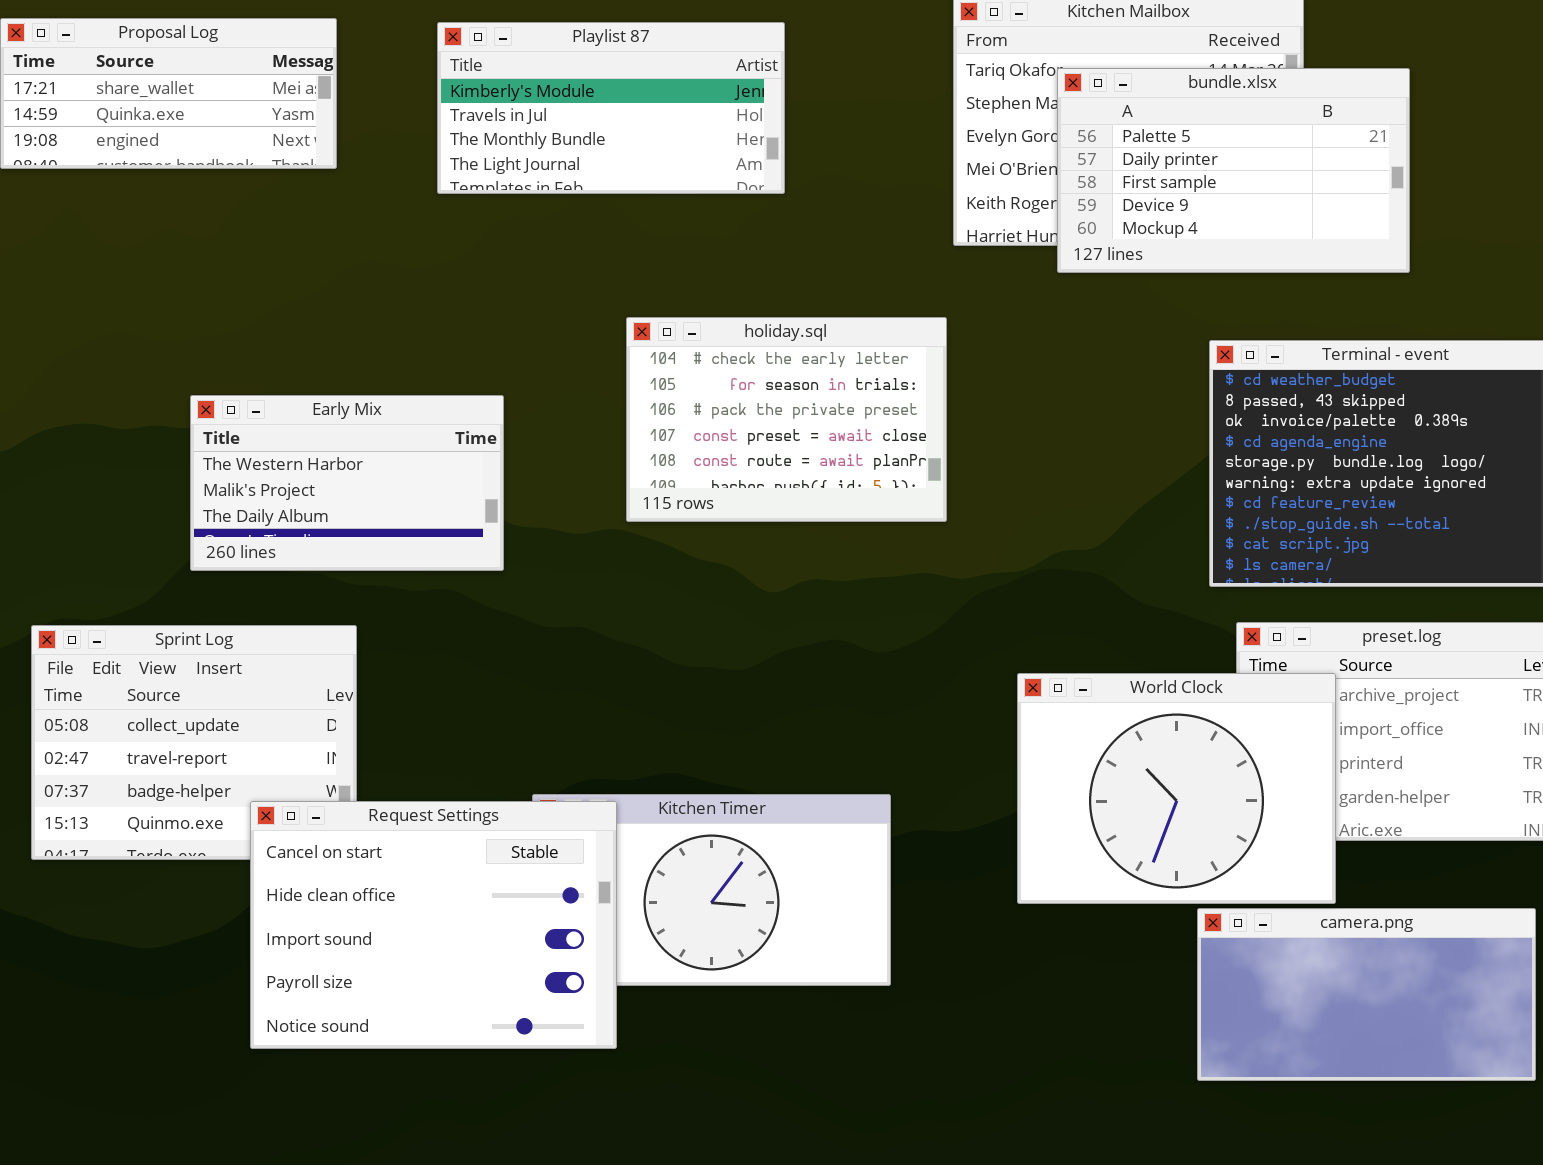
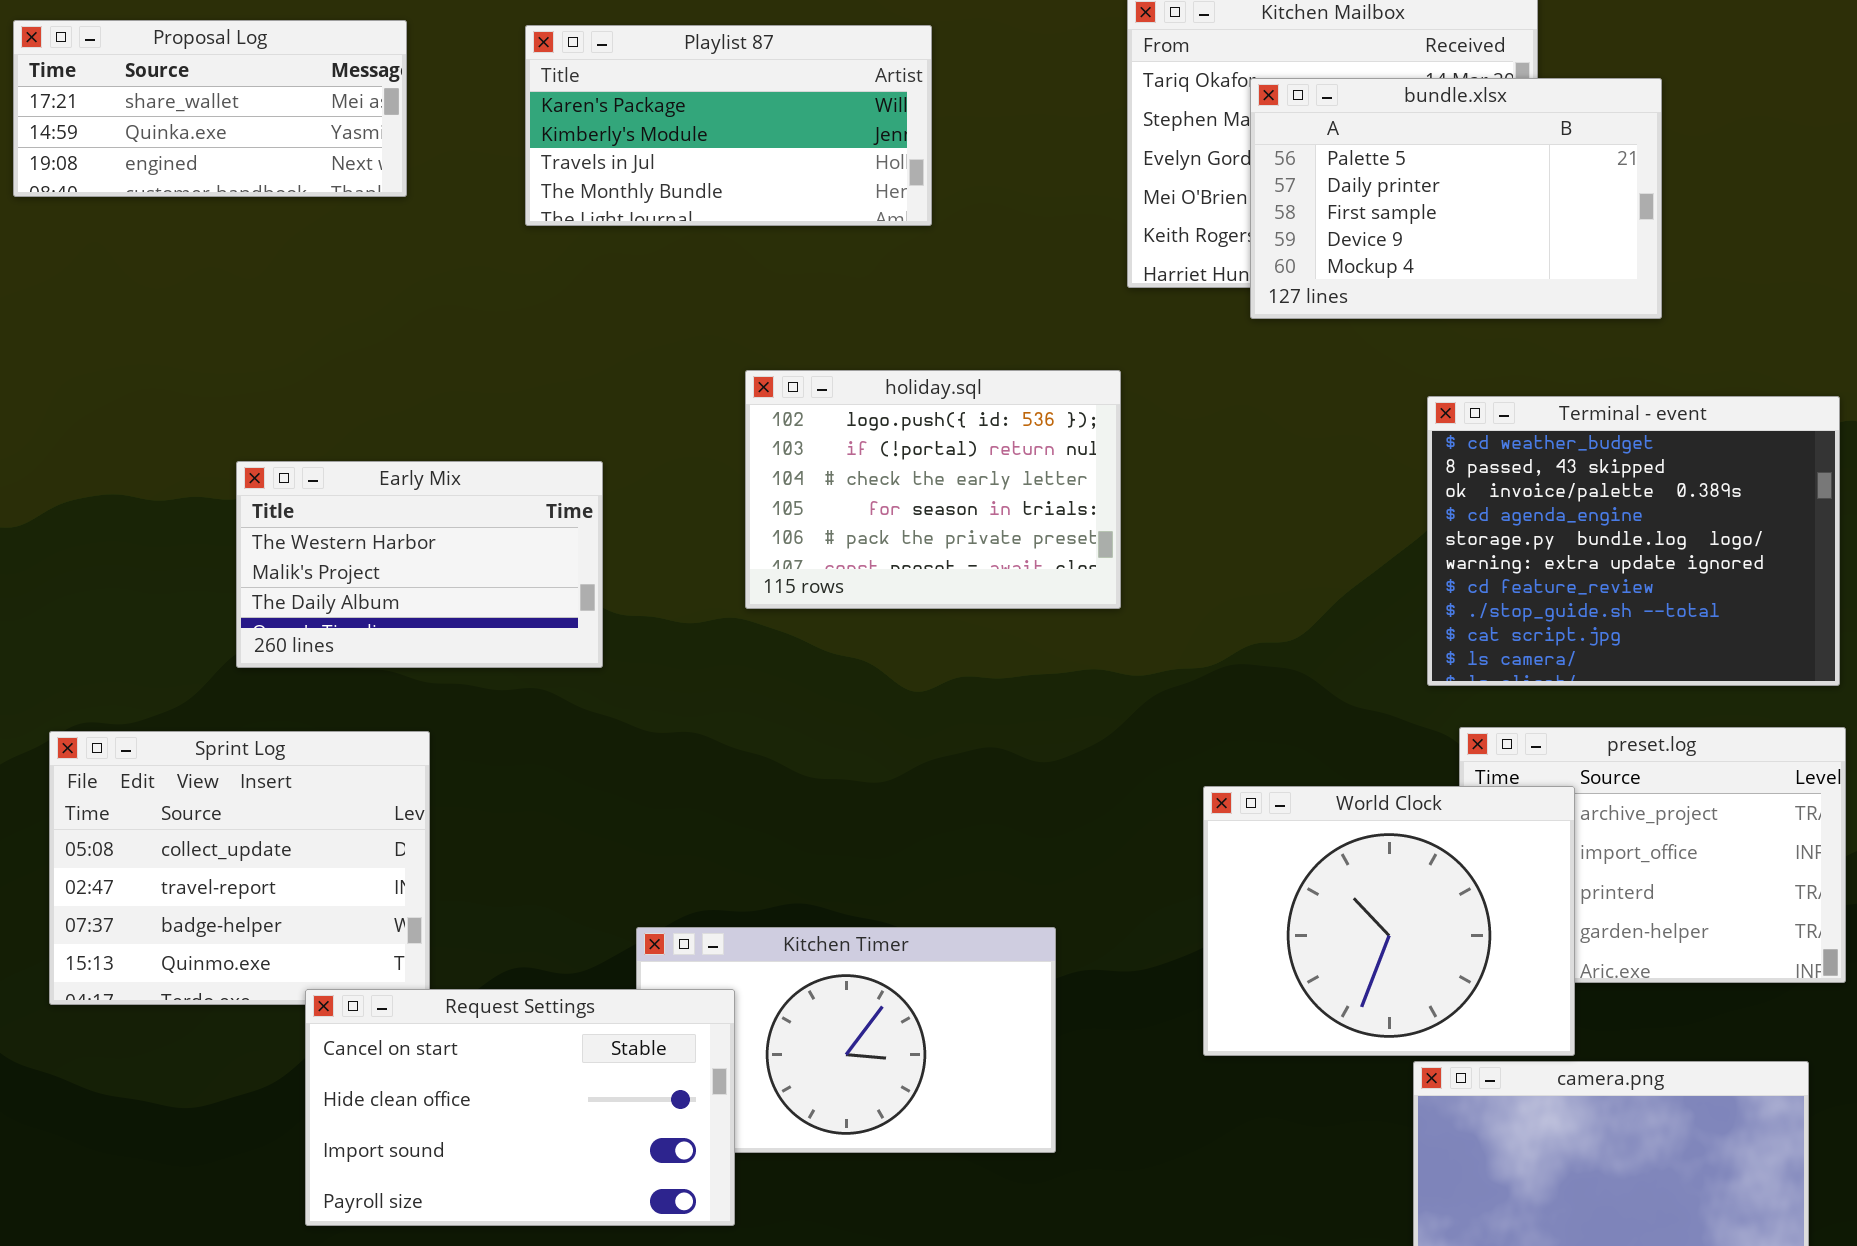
Playlist 87: [437,22,785,194] -> [525,25,932,226], scrolled up 1 row
holiday.sql: [626,317,947,522] -> [745,370,1121,609], scrolled up 2 rows
Request Settings: [250,801,617,1049] -> [305,989,735,1226], resized

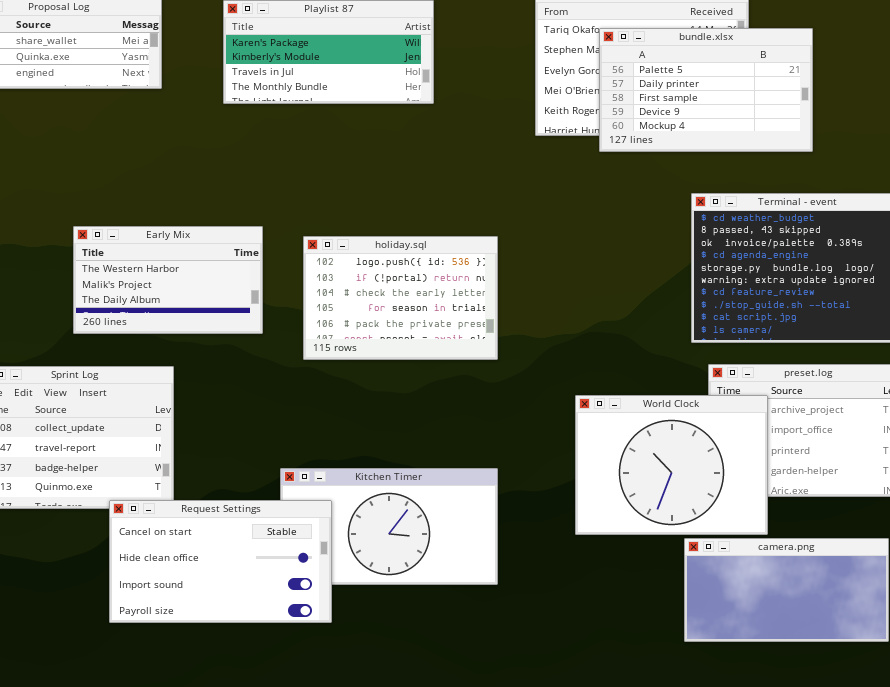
holiday.sql: [745,370,1121,609] -> [303,236,498,360], moved

